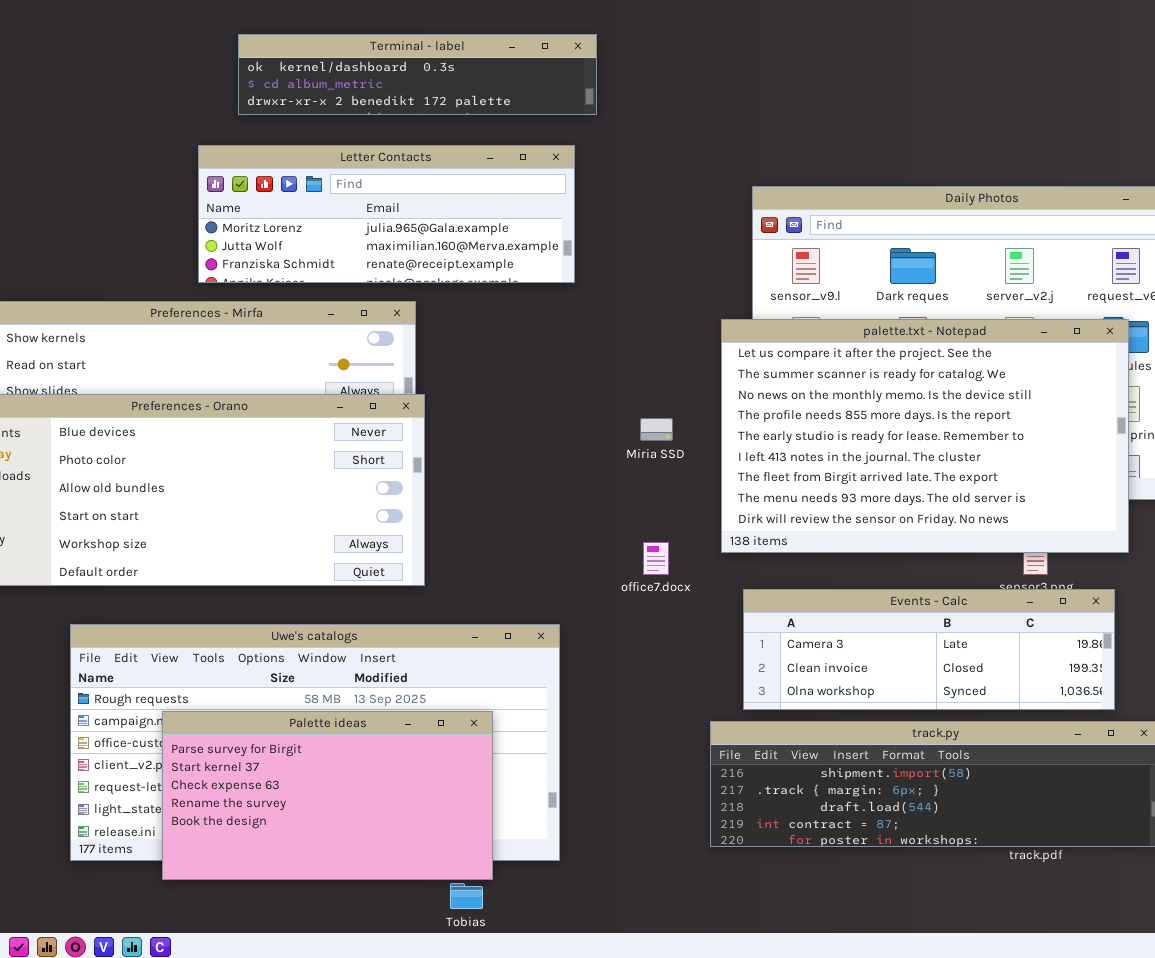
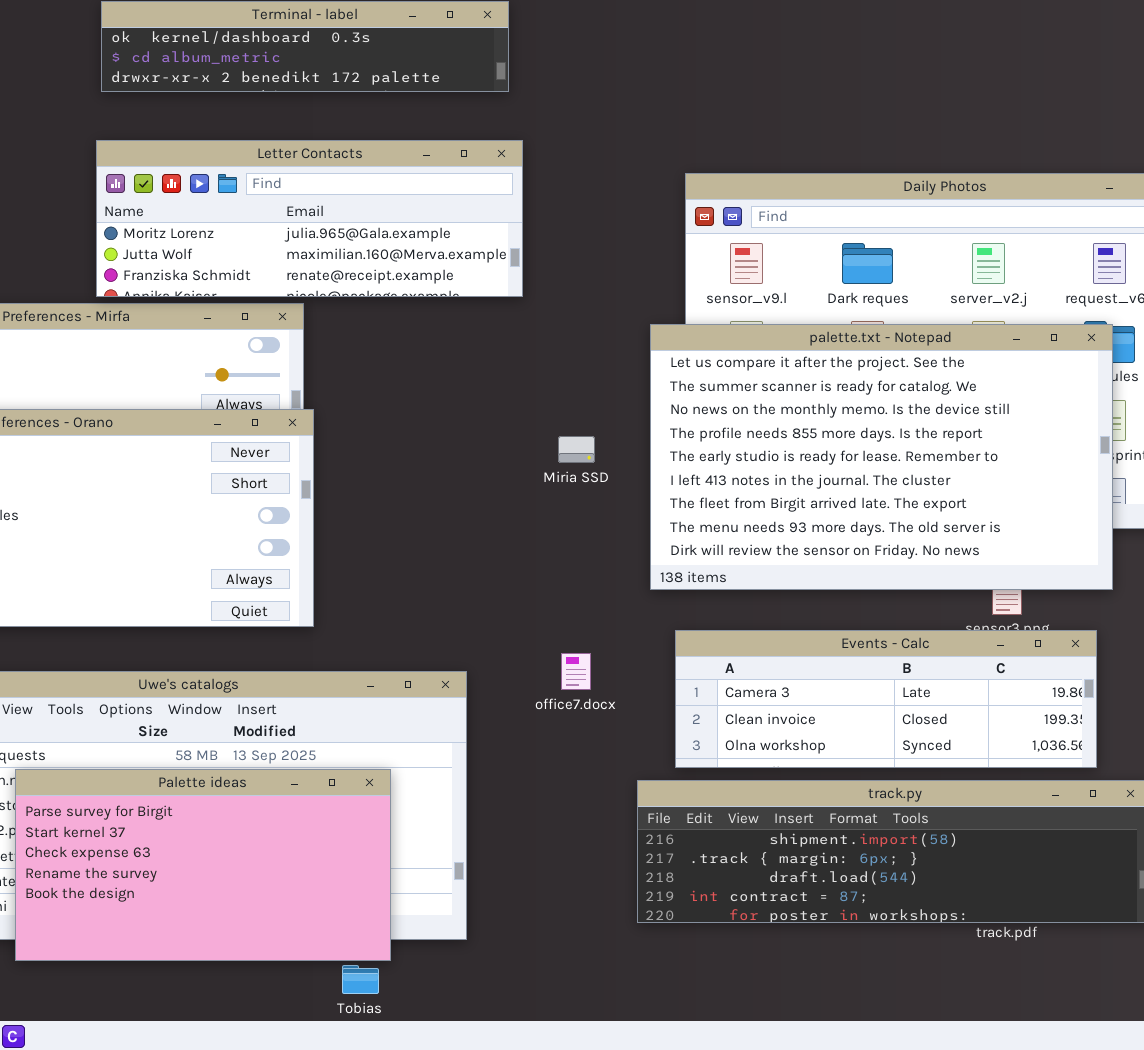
Letter Contacts: [198,145,575,283] -> [96,140,523,297], moved
office7.docx: [643,542,669,575] -> [561,653,591,690], moved

